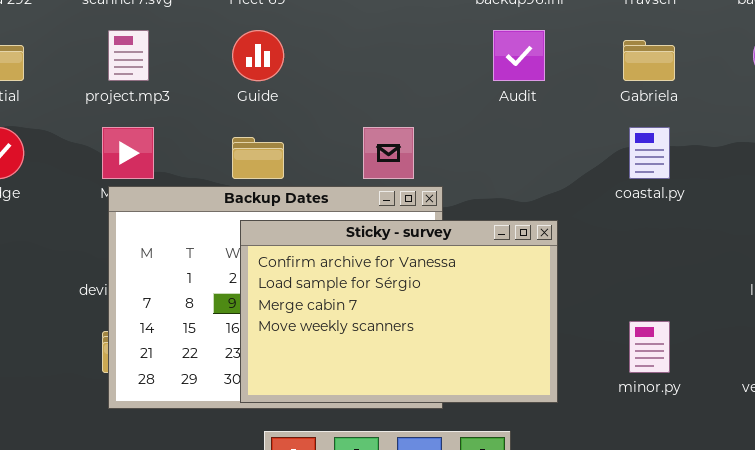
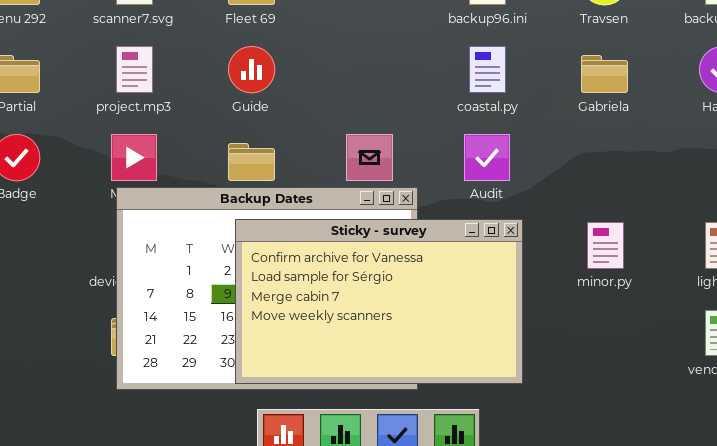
Audit: [493,30,545,81] -> [464,134,510,181], moved
coastal.py: [629,127,670,179] -> [469,46,506,93], moved
minor.py: [629,321,670,373] -> [587,222,624,269], moved

